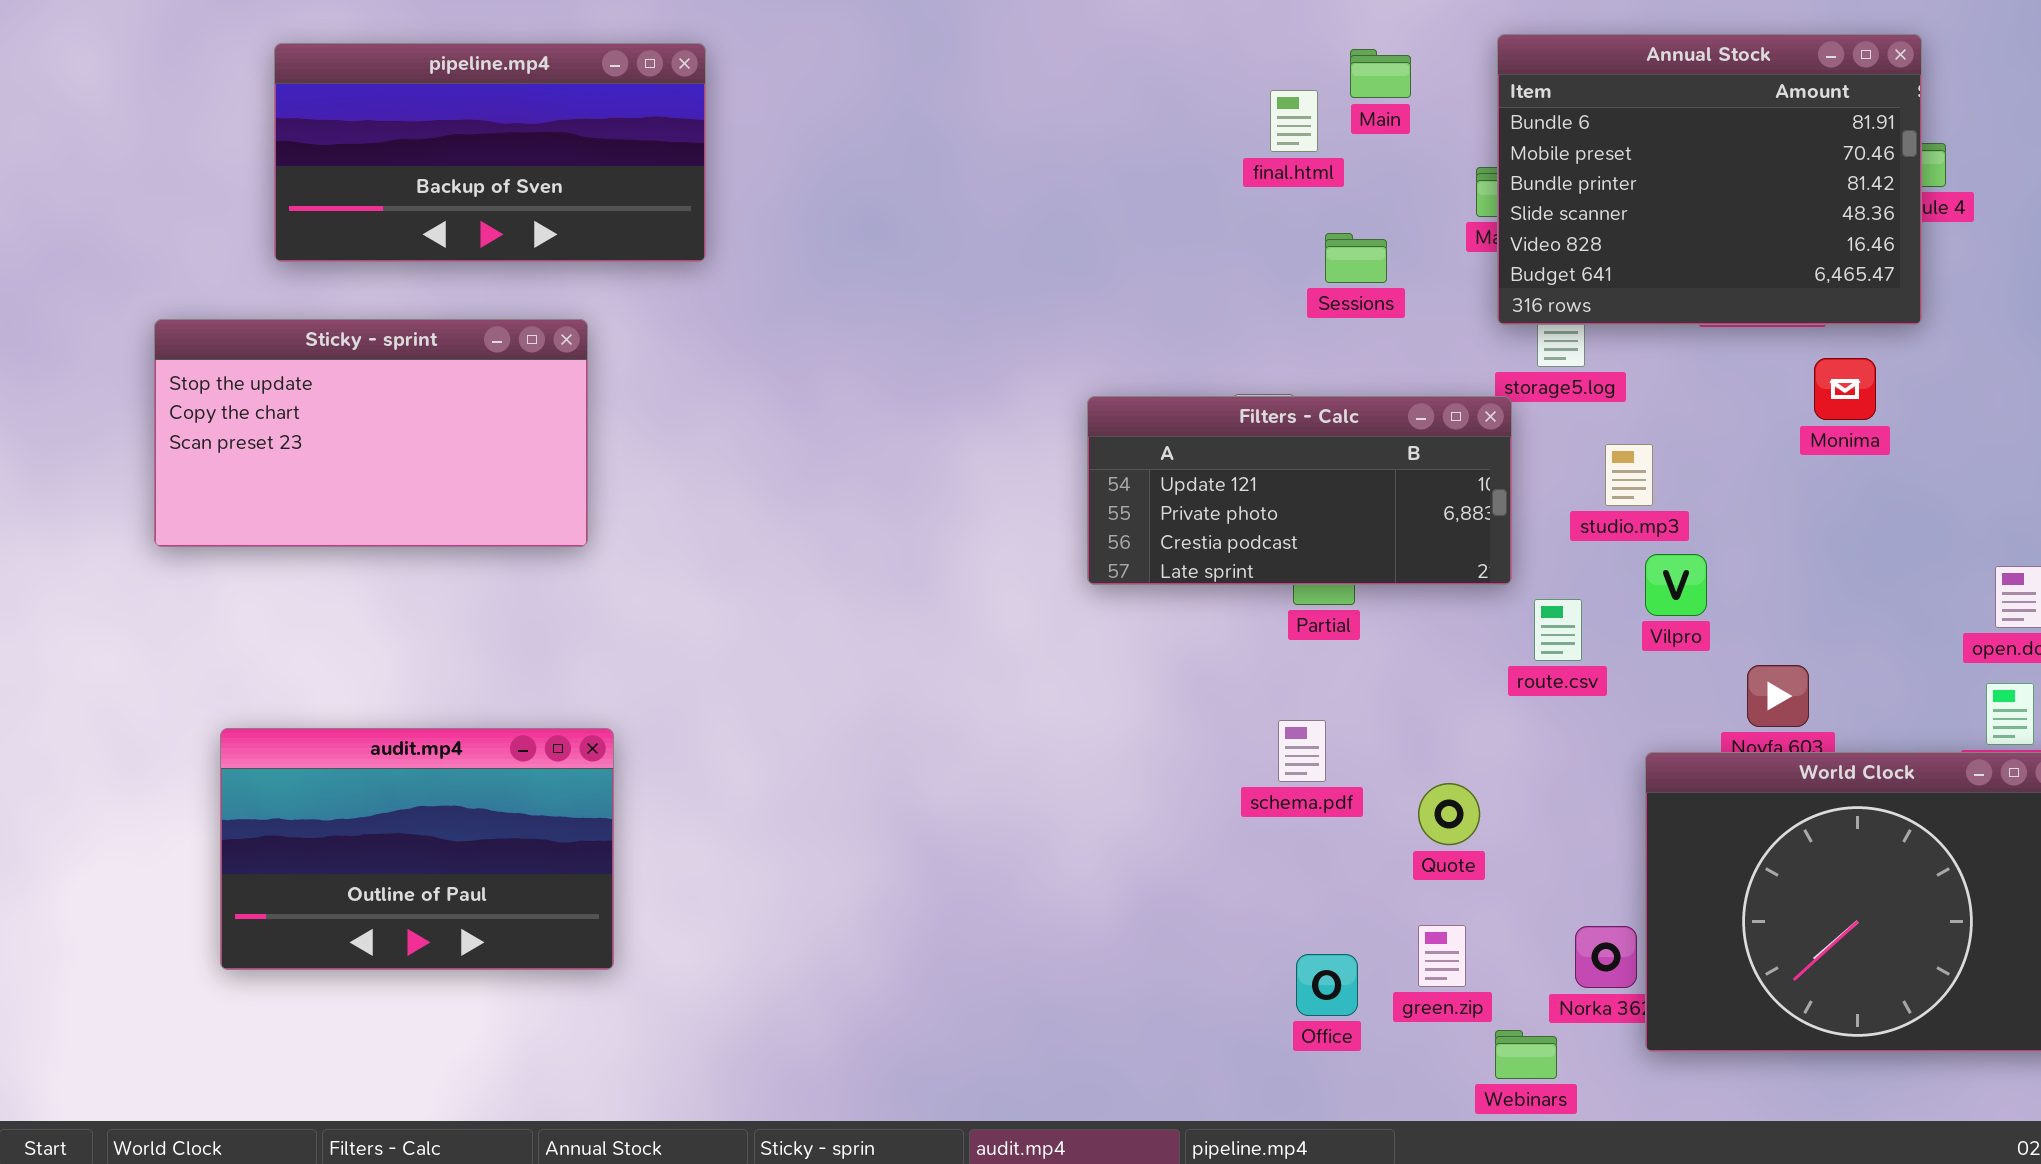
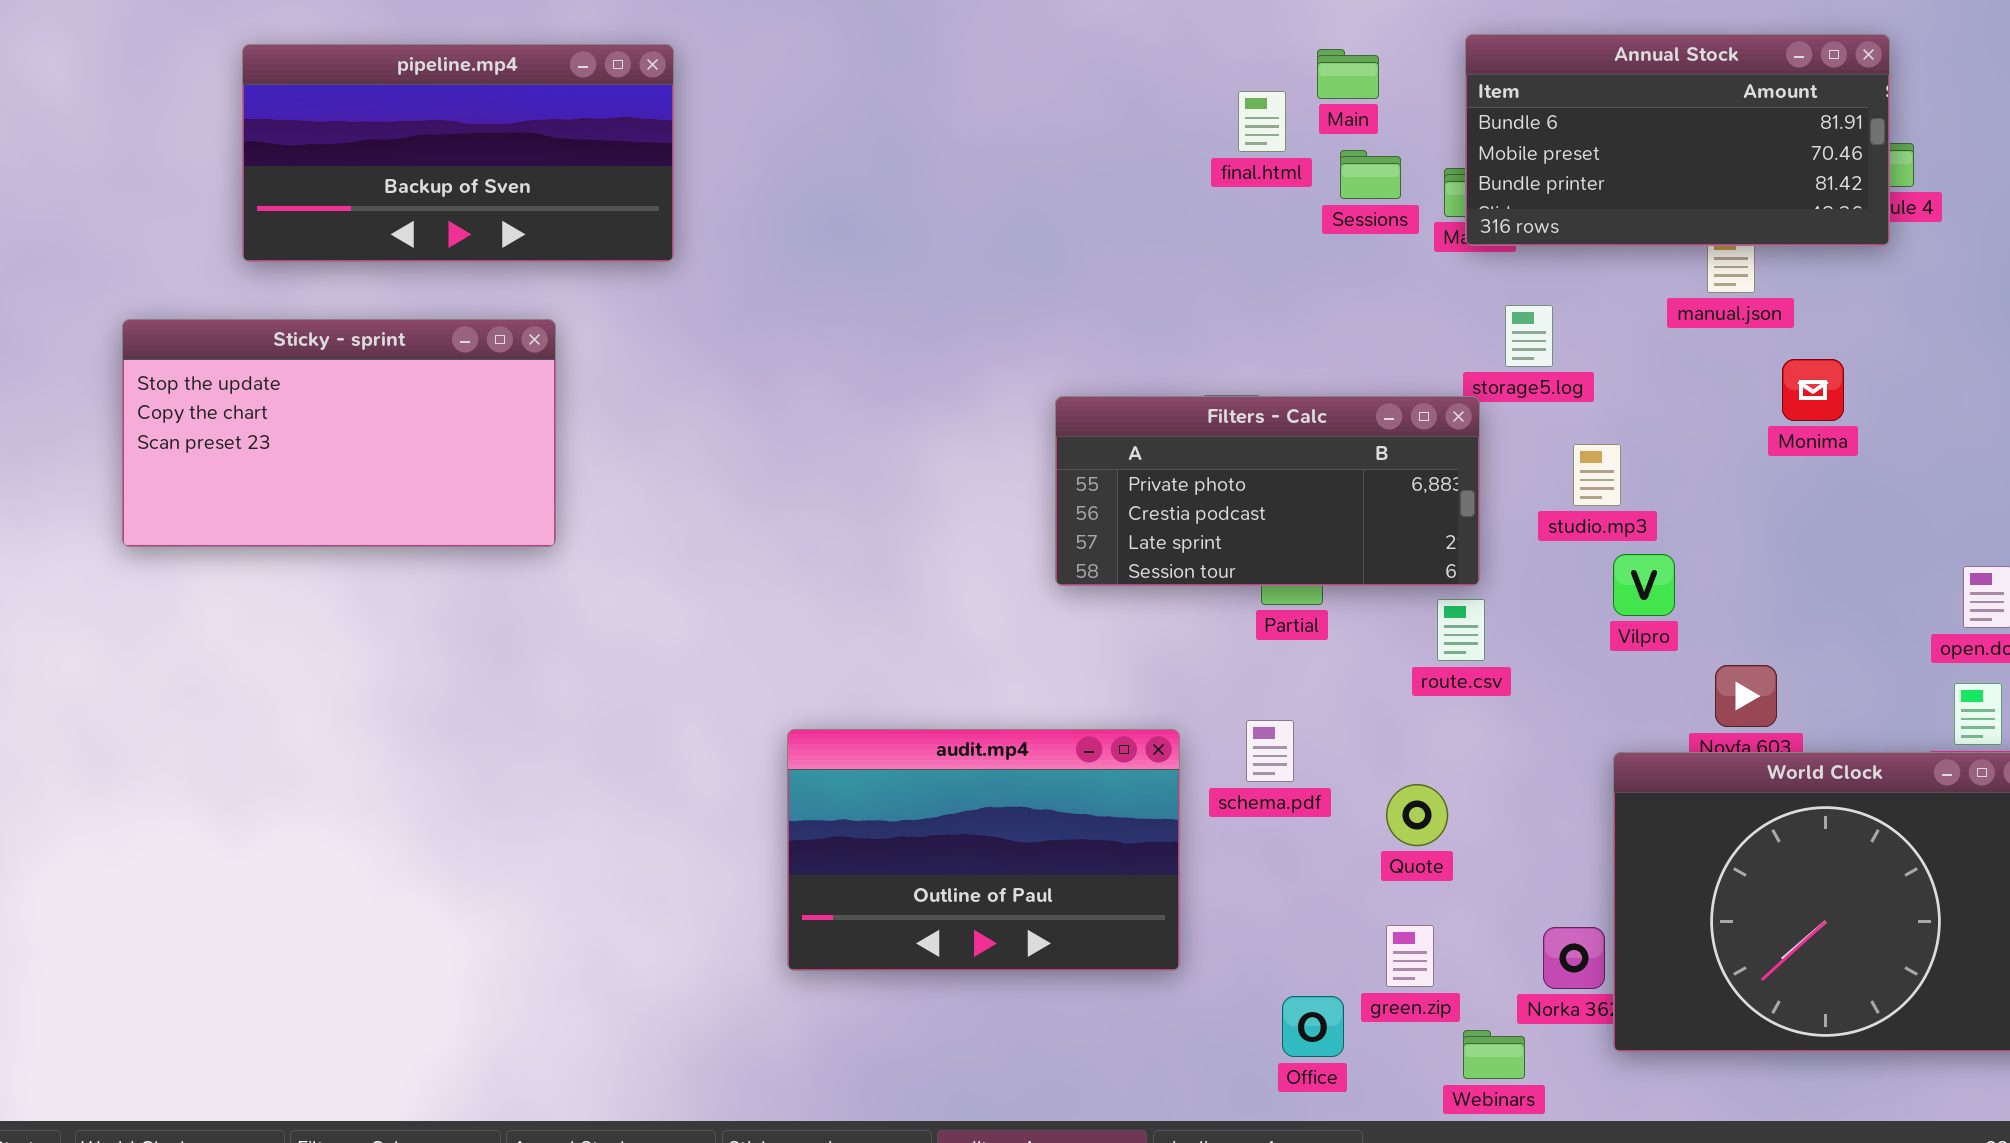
Annual Stock: [1497,34,1922,325] -> [1465,34,1890,246], resized
Sessions: [1325,233,1387,283] -> [1340,150,1401,199], moved
Filters - Calc: [1087,396,1512,585] -> [1055,396,1480,586], scrolled down 1 row
route.csv: [1534,599,1582,661] -> [1437,599,1485,661], moved
audit.mp4: [220,728,614,970] -> [787,729,1180,971], moved
Office: [1296,954,1358,1016] -> [1282,996,1344,1057], moved

